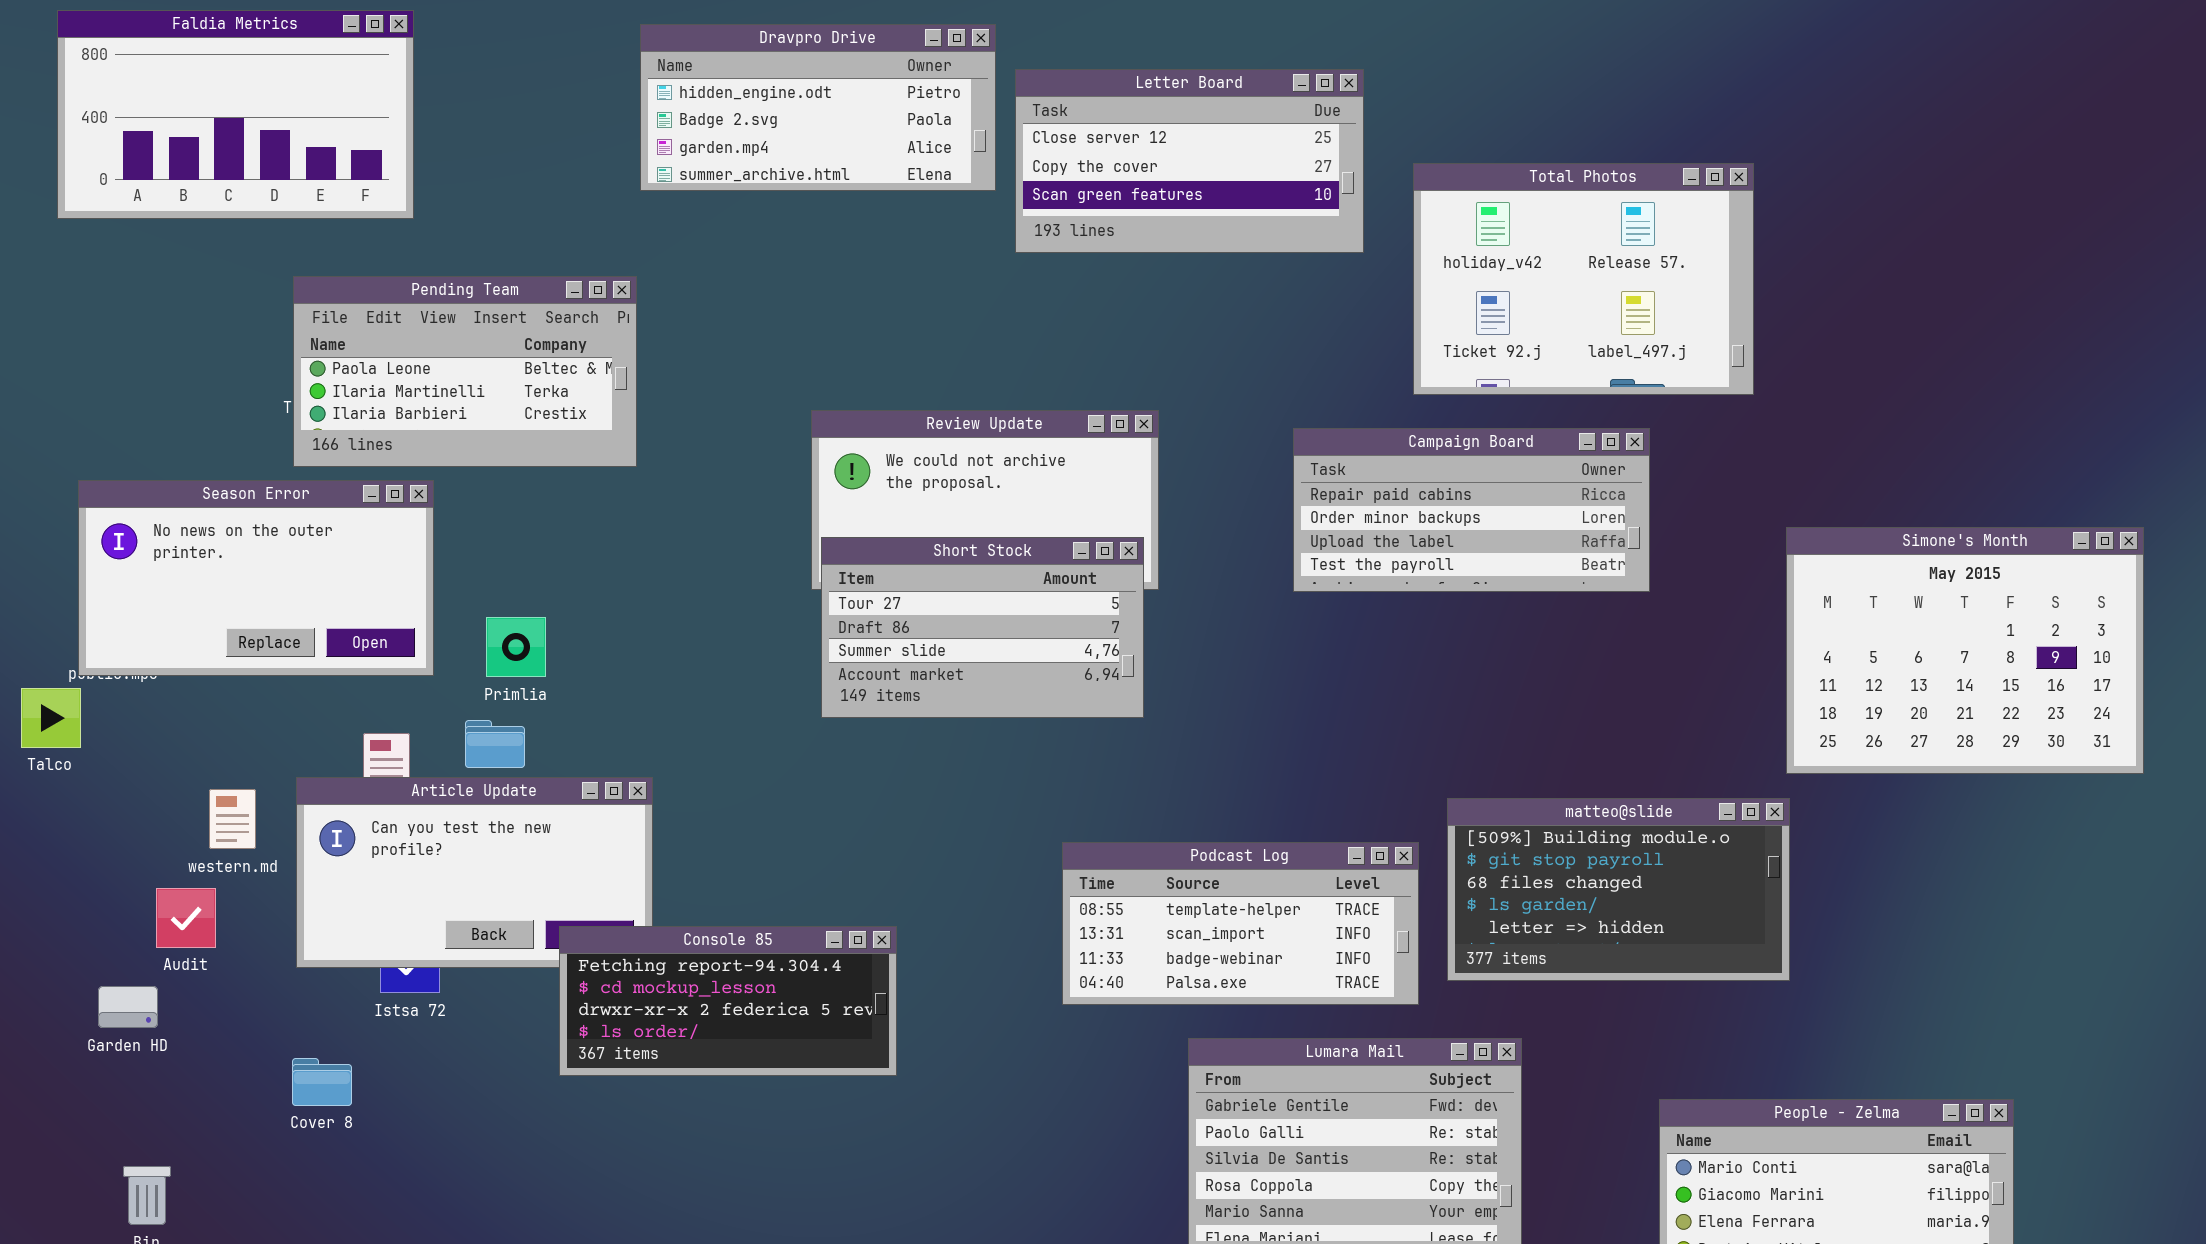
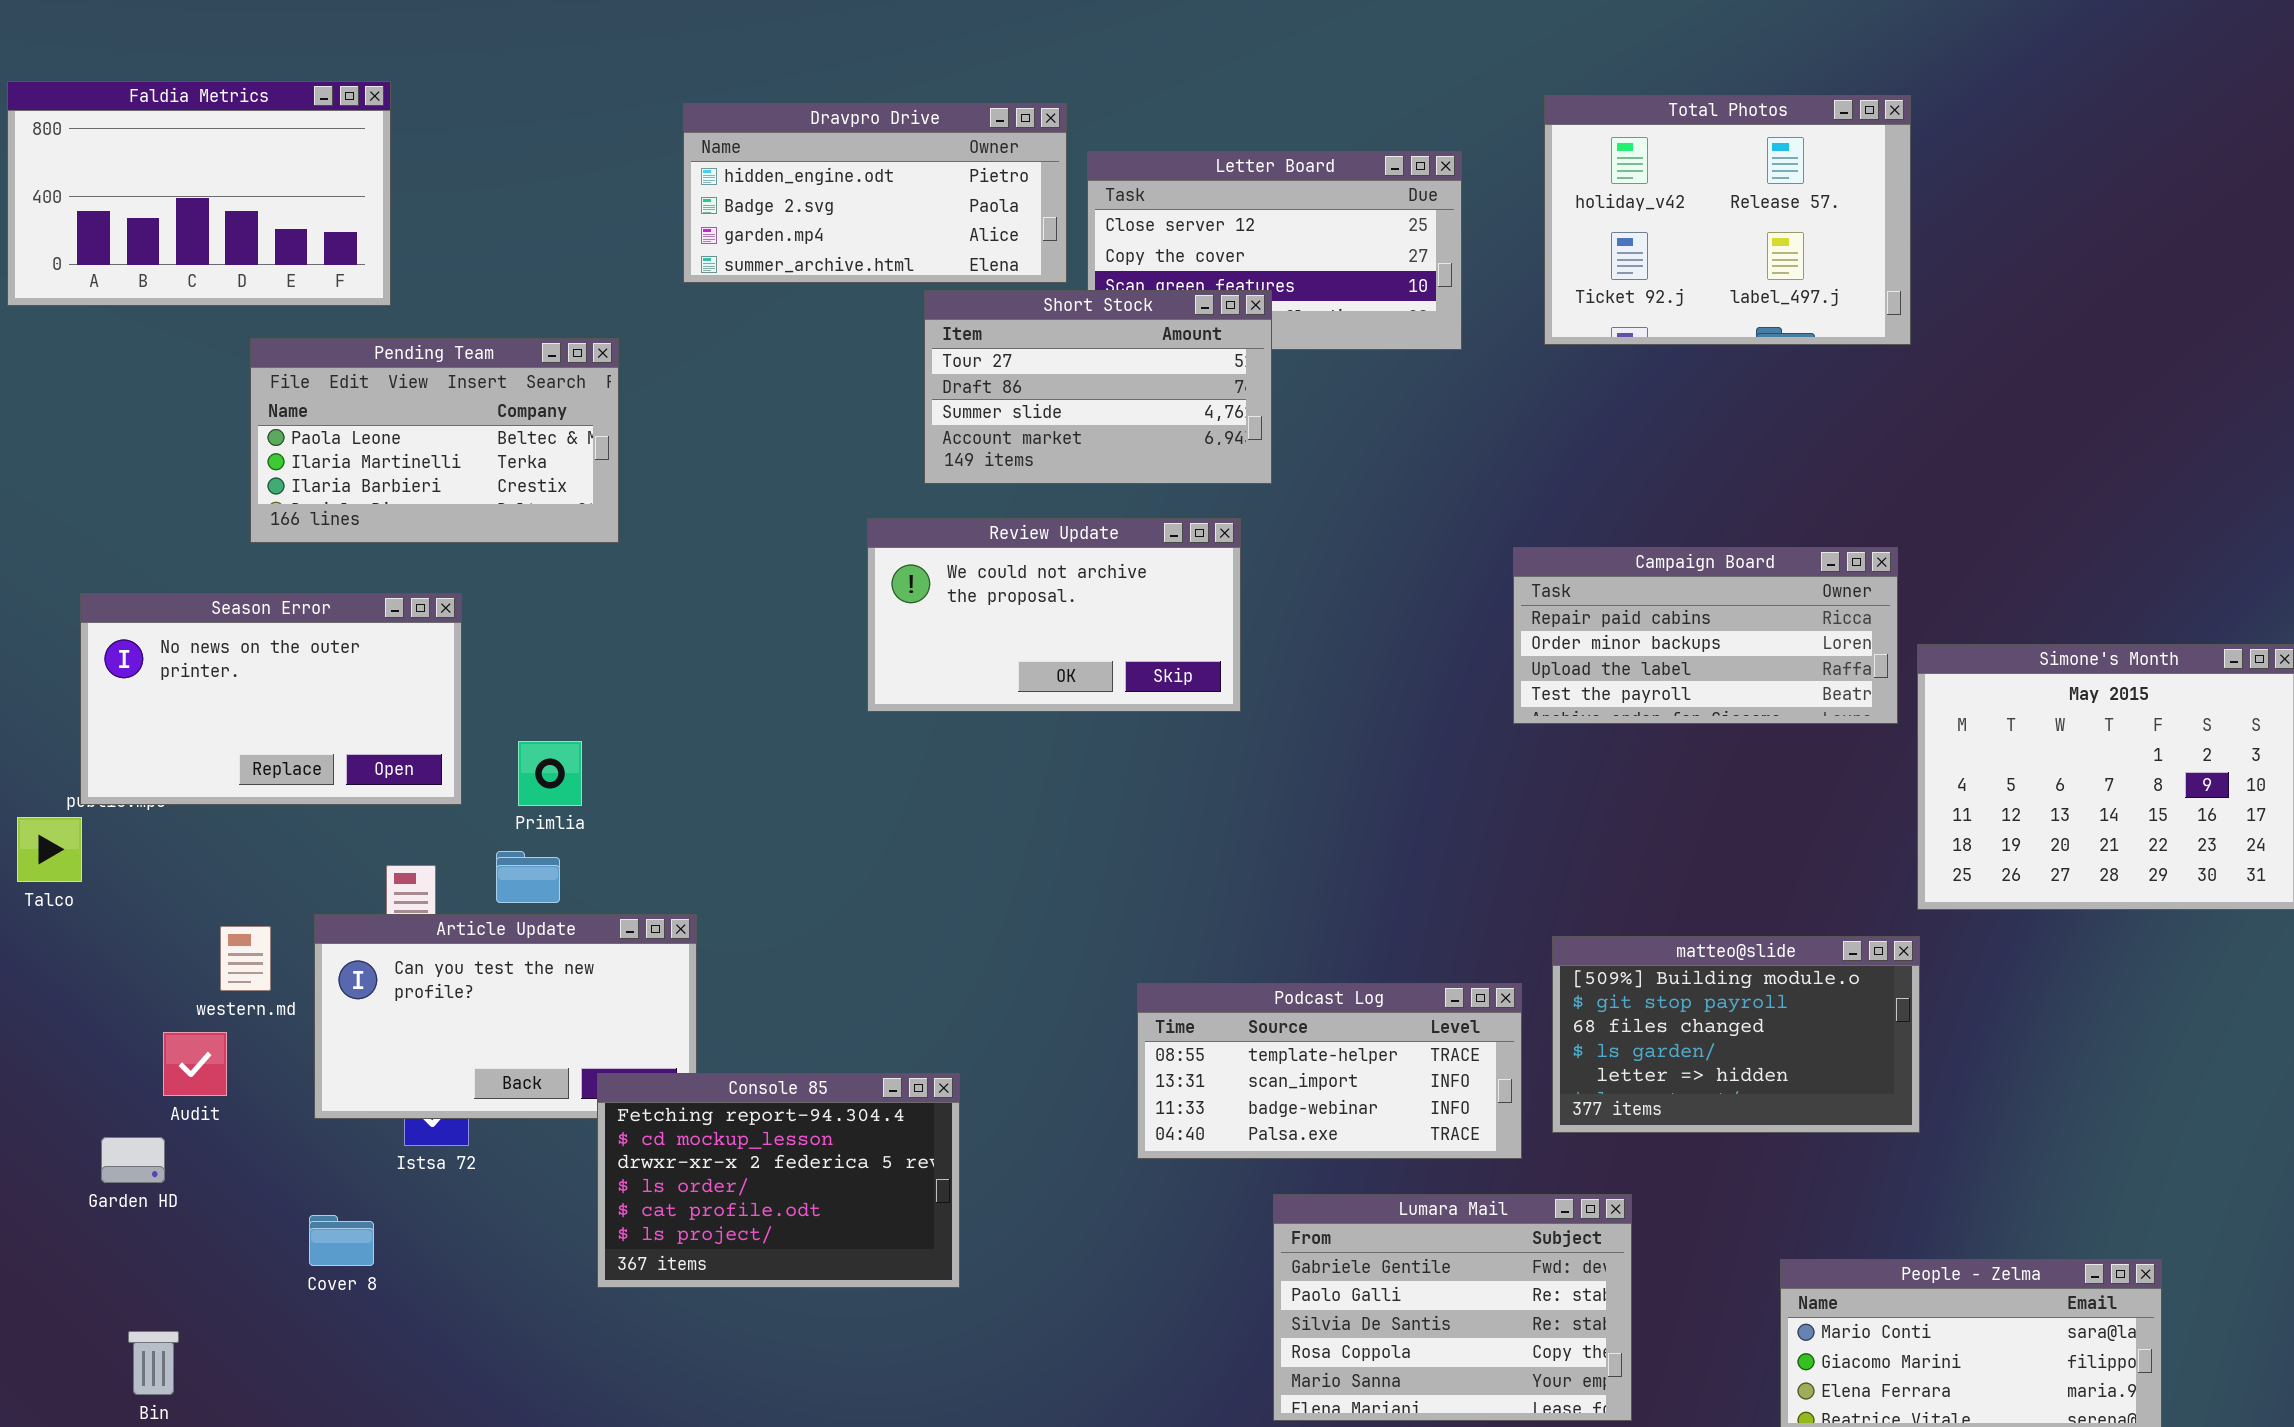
Faldia Metrics: [57,10,414,219] -> [7,81,391,306], moved
Total Photos: [1413,163,1754,395] -> [1544,95,1911,345], moved
Pending Team: [293,276,637,467] -> [250,338,619,543], moved
Campaign Board: [1293,428,1650,592] -> [1513,547,1898,724], moved
Short Stock: [821,537,1144,718] -> [924,290,1272,484], moved
Console 85: [559,926,897,1076] -> [597,1073,960,1288], resized

